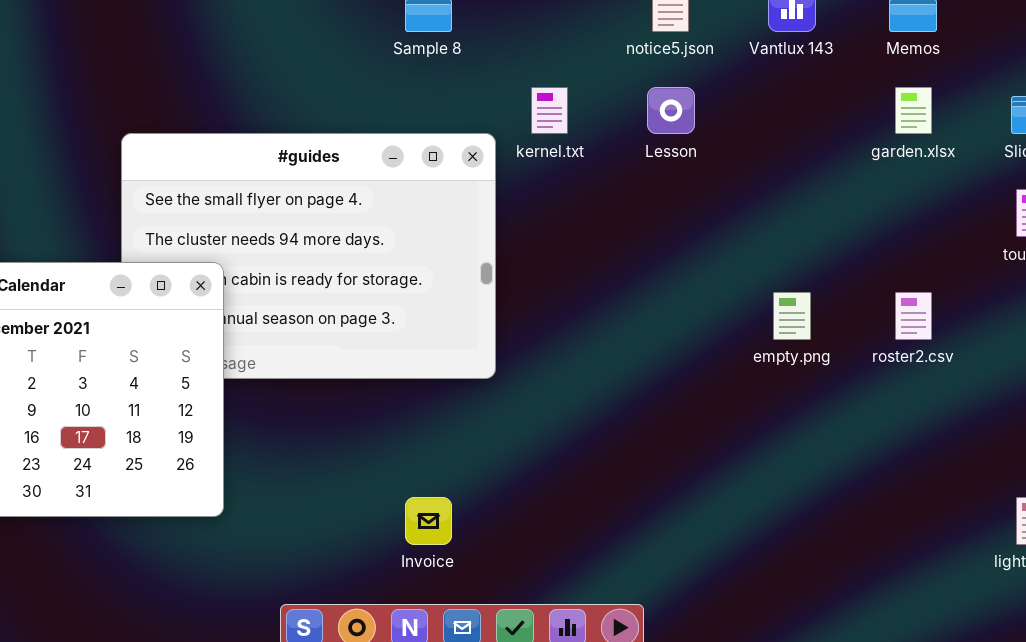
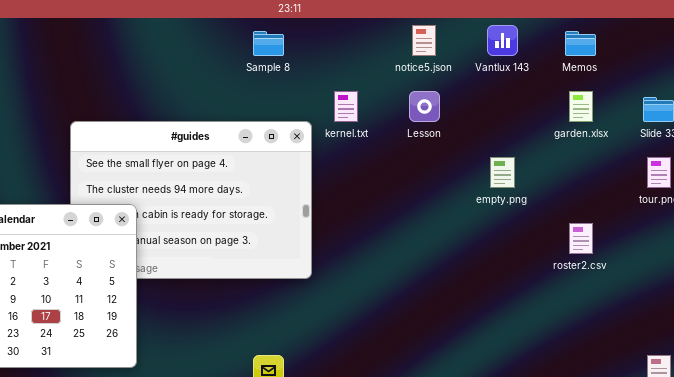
empty.png: [773,292,811,340] -> [490,157,515,188], moved

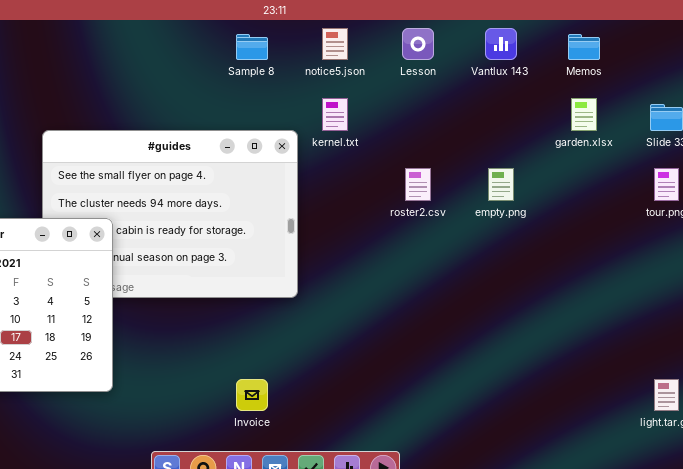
notice5.json: [412,25,436,56] -> [322,28,348,60], moved
Lesson: [409,91,440,122] -> [402,28,434,60], moved
roster2.csv: [569,223,593,254] -> [405,168,431,201], moved

